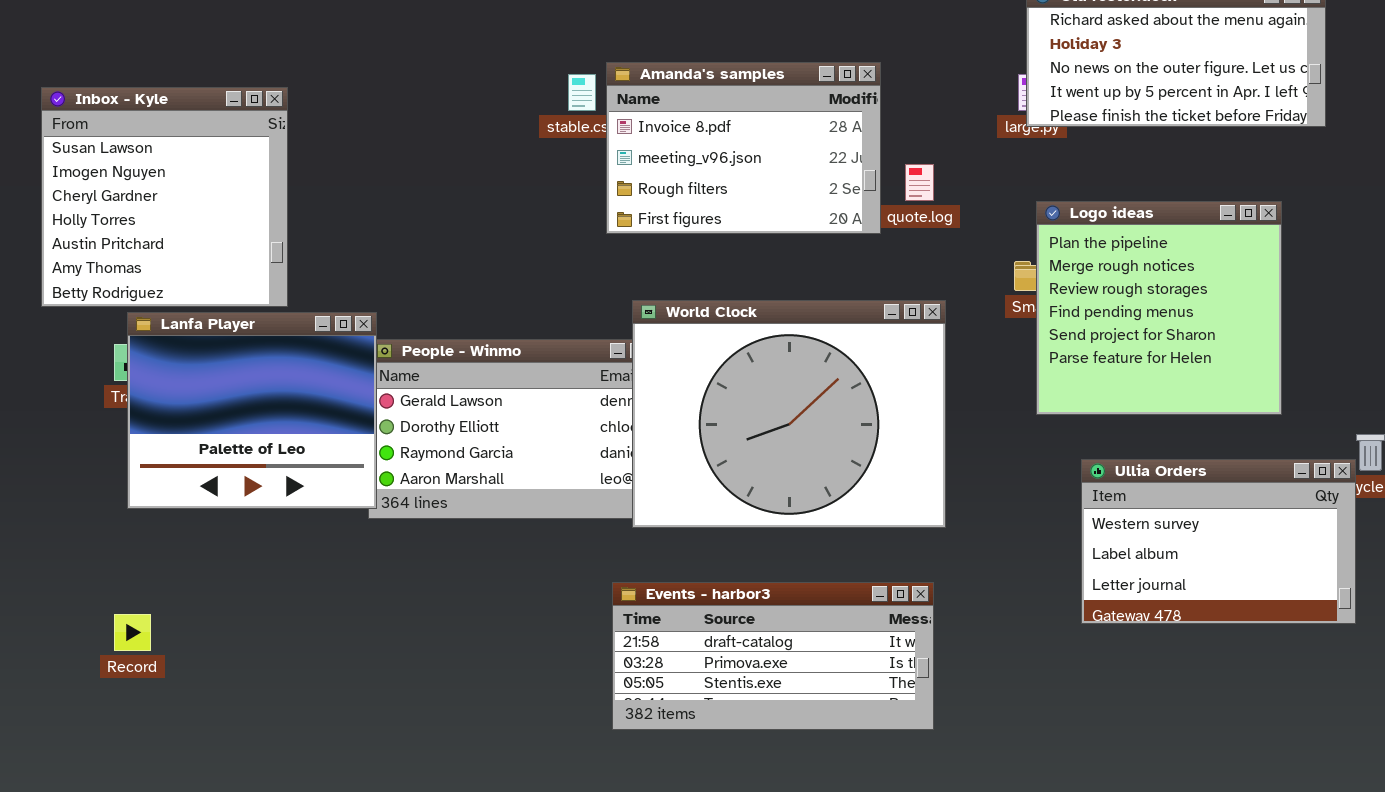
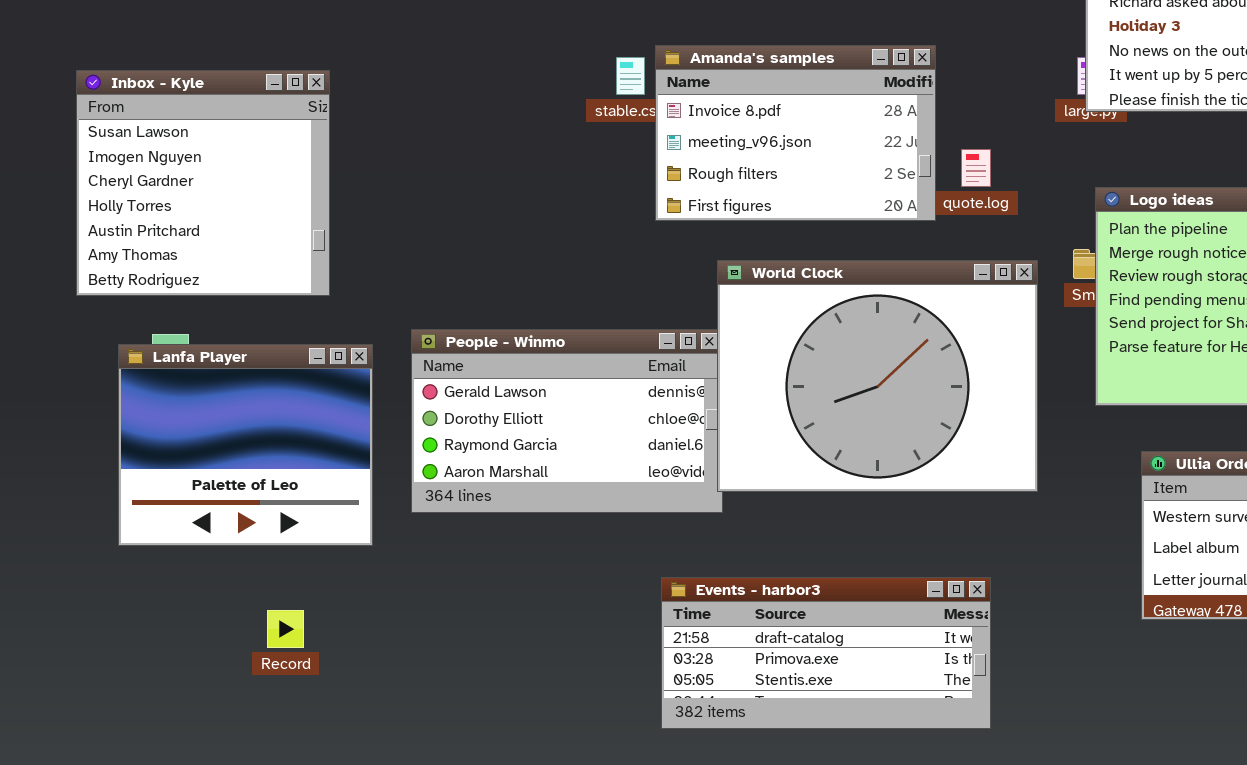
World Clock: [632,300,946,528] -> [717,260,1038,492], moved
Lanfa Player: [127,312,377,509] -> [118,344,373,546], moved
Record: [114,614,151,651] -> [267,610,304,648], moved

